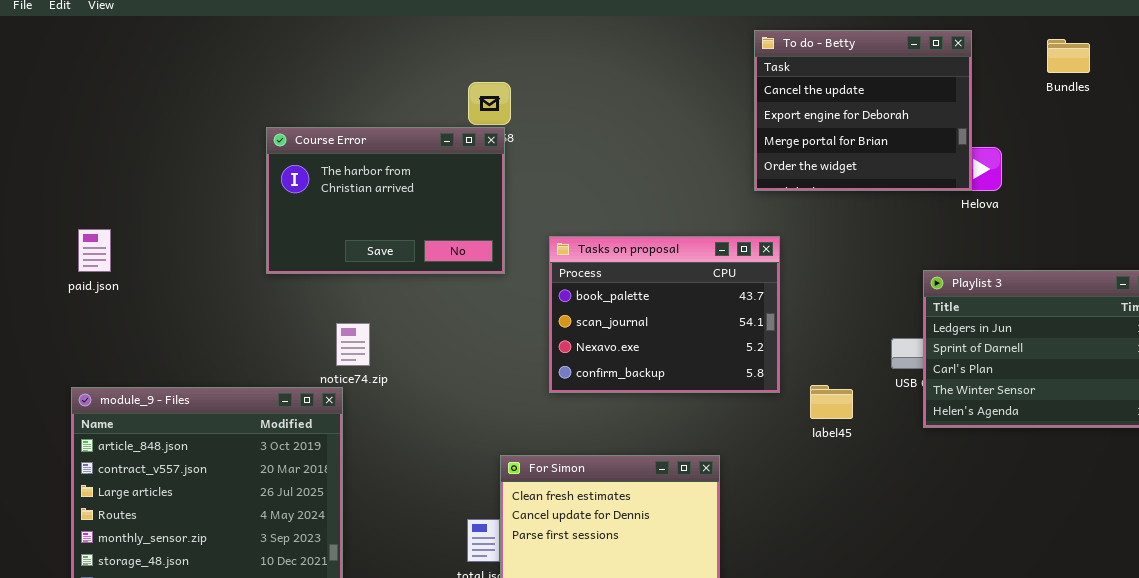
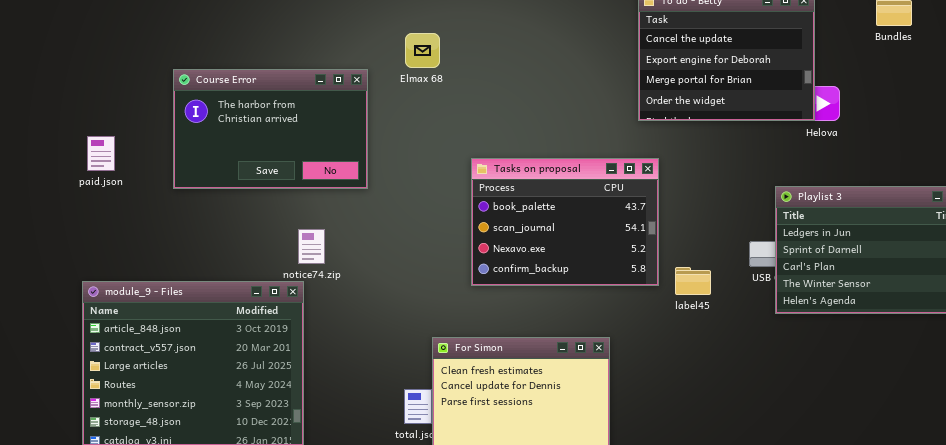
Course Error: [266,127,505,274] -> [173,69,368,189], moved
paid.json: [78,229,111,272] -> [87,136,115,171], moved
label45: [810,385,853,419] -> [675,267,711,295], moved

